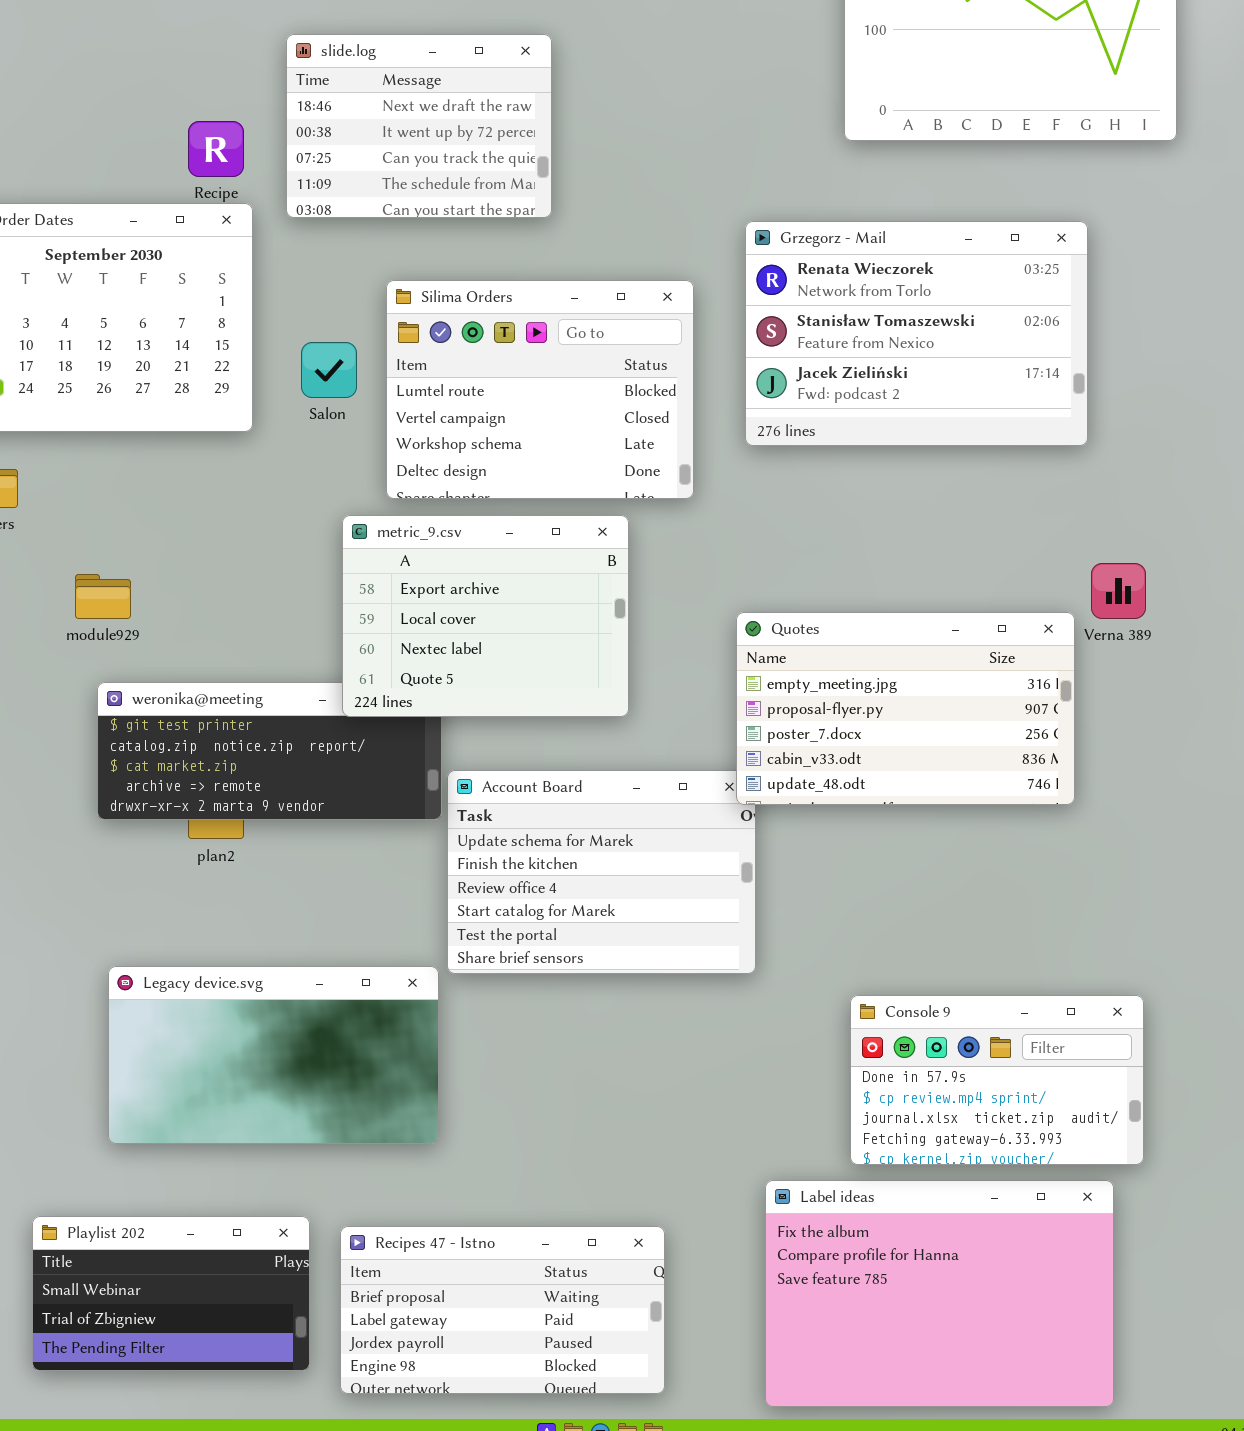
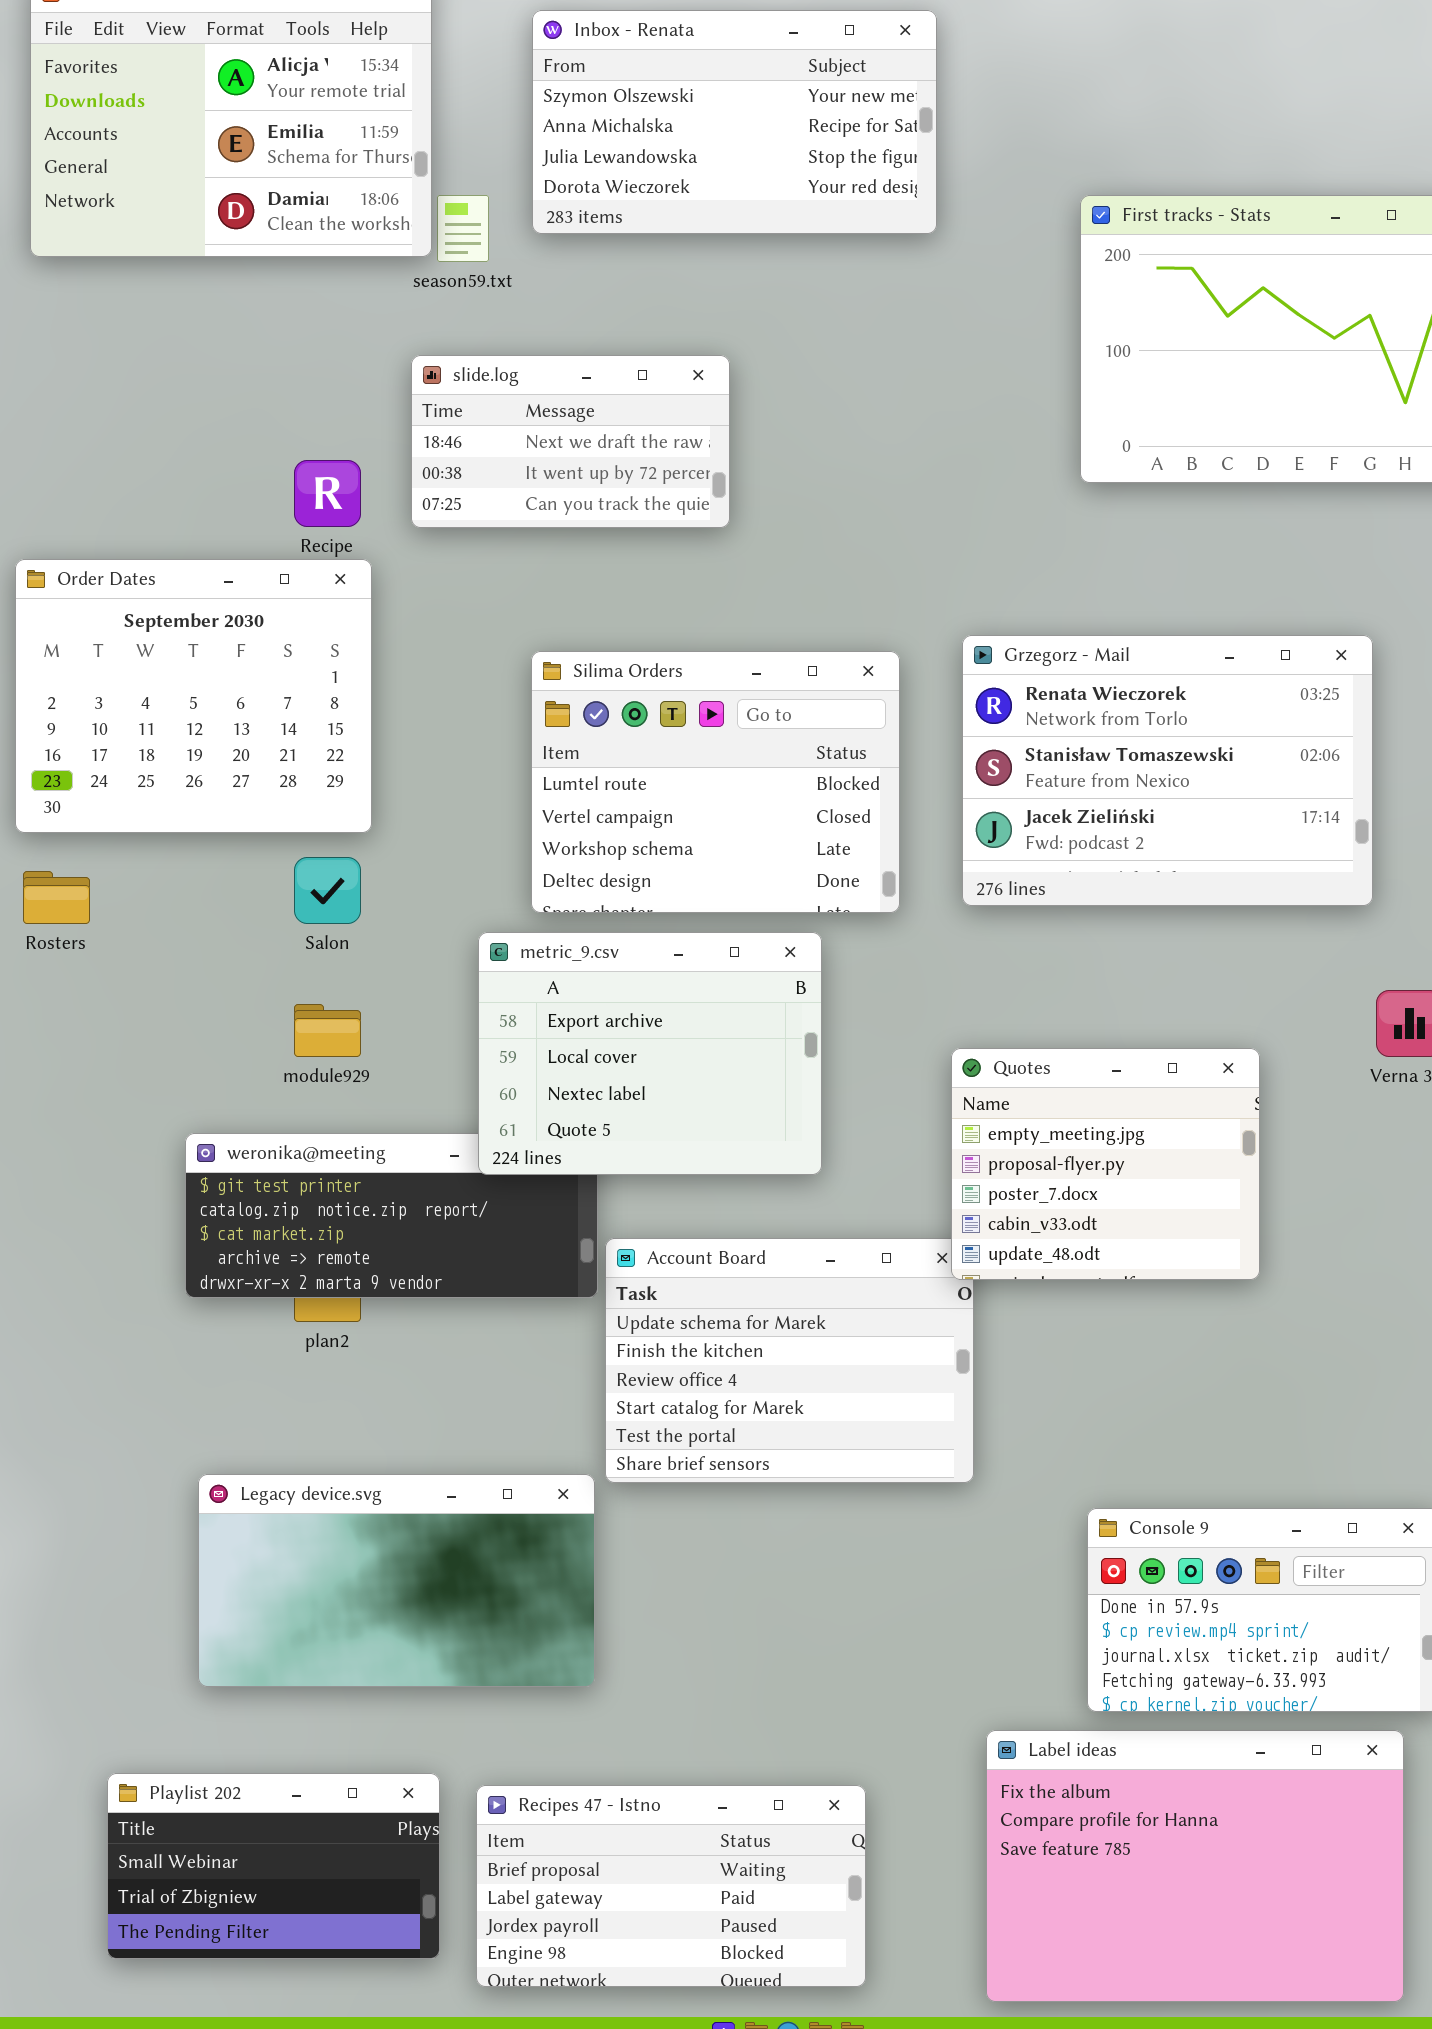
slide.log: [286,34,552,218] -> [411,355,730,528], resized
Grzegorz - Mail: [745,221,1088,446] -> [962,635,1373,906], moved
Salon: [301,342,357,398] -> [294,857,361,924], moved
module929: [75,574,131,619] -> [294,1004,361,1057], moved
Quotes: [736,612,1075,805] -> [951,1048,1260,1280], resized

